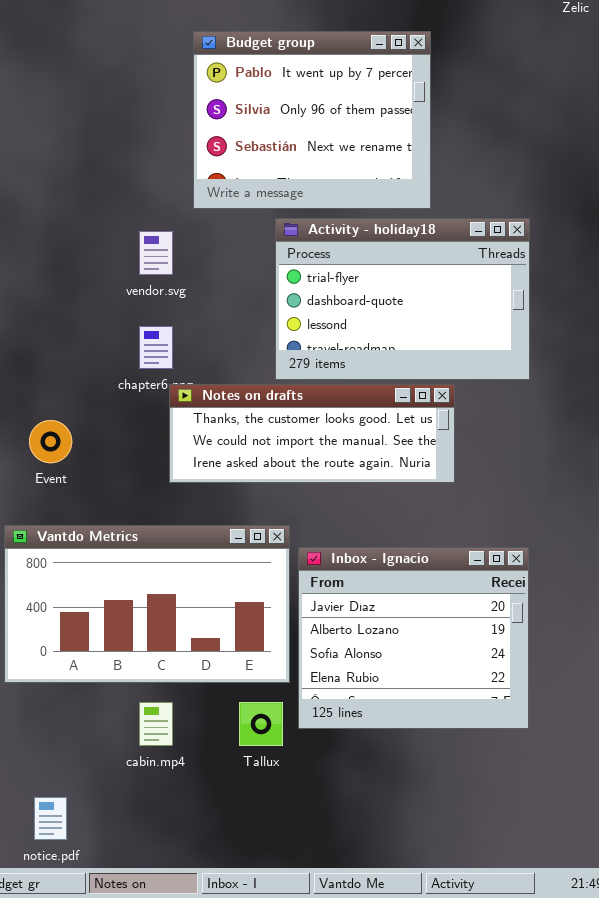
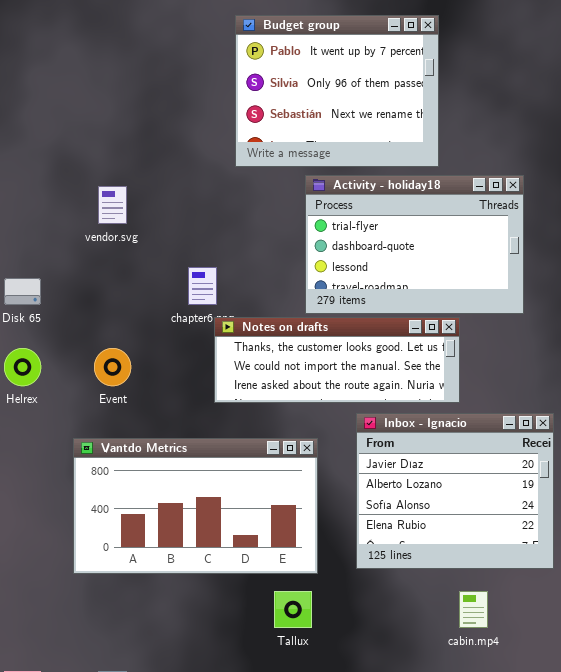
vendor.svg: [139,231,173,275] -> [98,186,127,224], moved
Inbox - Ignacio: [298,547,529,729] -> [356,413,554,569], moved
cabin.mp4: [139,702,173,746] -> [459,591,488,628], moved

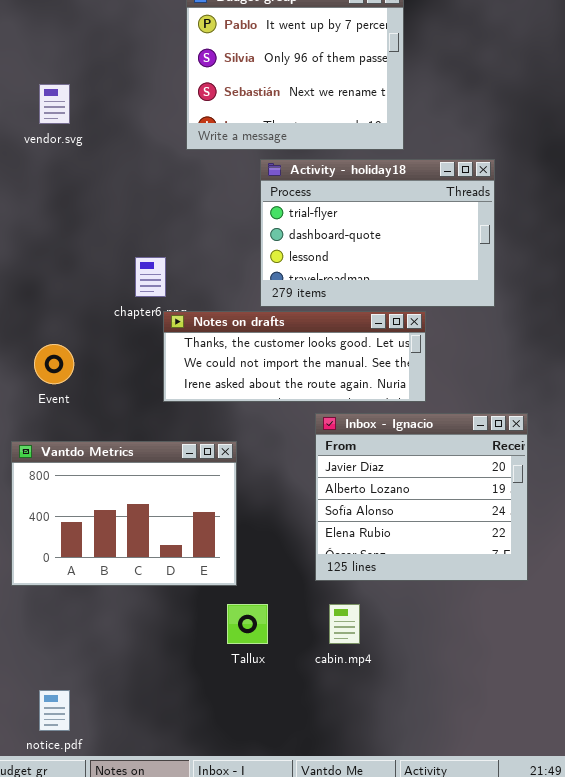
vendor.svg: [98,186,127,224] -> [39,84,70,124], moved
Vantdo Metrics: [73,438,318,574] -> [11,441,237,586], resized
cabin.mp4: [459,591,488,628] -> [329,604,360,644], moved

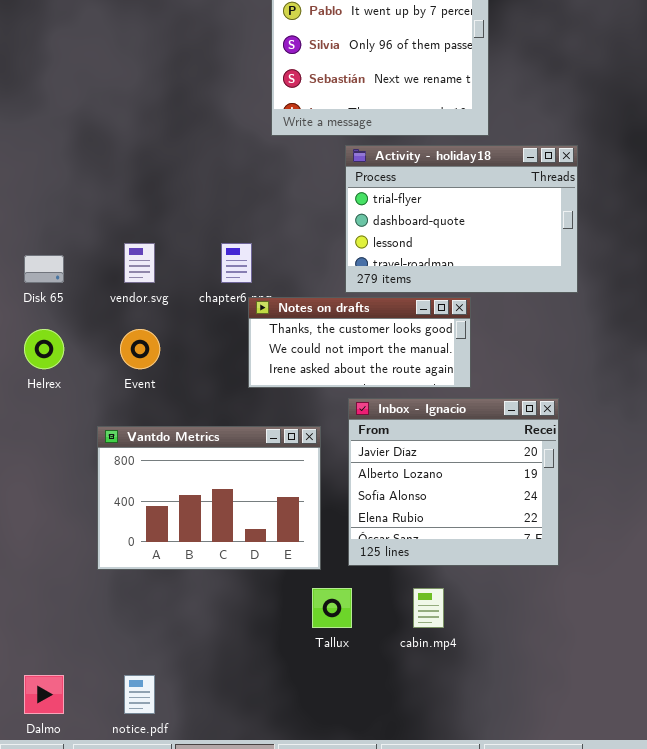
vendor.svg: [39,84,70,124] -> [124,243,155,283], moved
Notes on drafts: [163,311,426,402] -> [248,297,471,388], resized
Inbox - Ignacio: [315,413,528,581] -> [348,398,559,566], moved

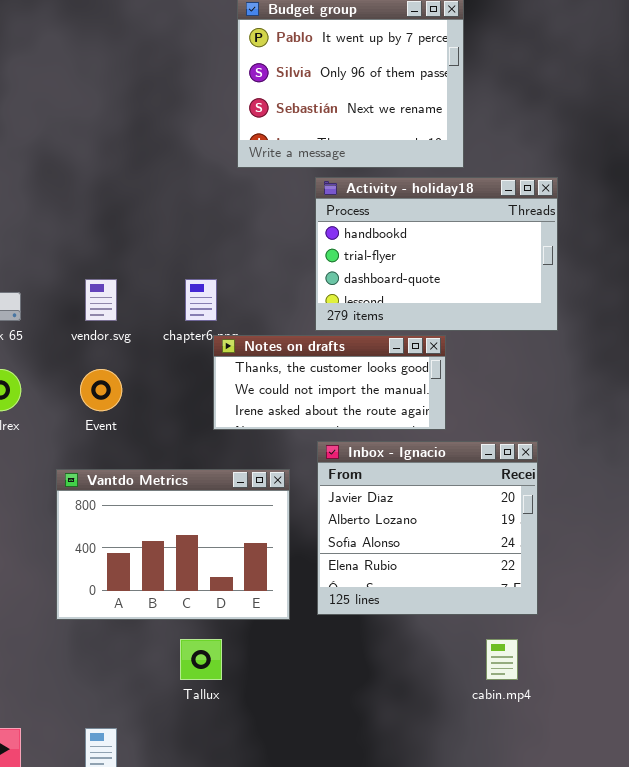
Activity - holiday18: [345,145,578,293] -> [315,177,558,331], scrolled up 1 row
Tallux: [312,588,352,628] -> [180,639,222,680], moved
cabin.mp4: [413,588,444,628] -> [486,639,518,680], moved

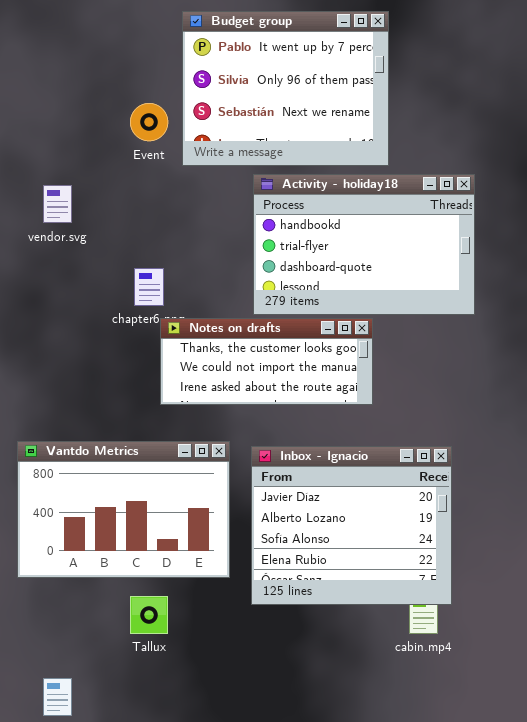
vendor.svg: [85,279,117,321] -> [43,185,72,223], moved
Event: [80,369,122,411] -> [130,103,168,141], moved
Inbox - Ignacio: [317,441,538,615] -> [251,446,452,605], moved

